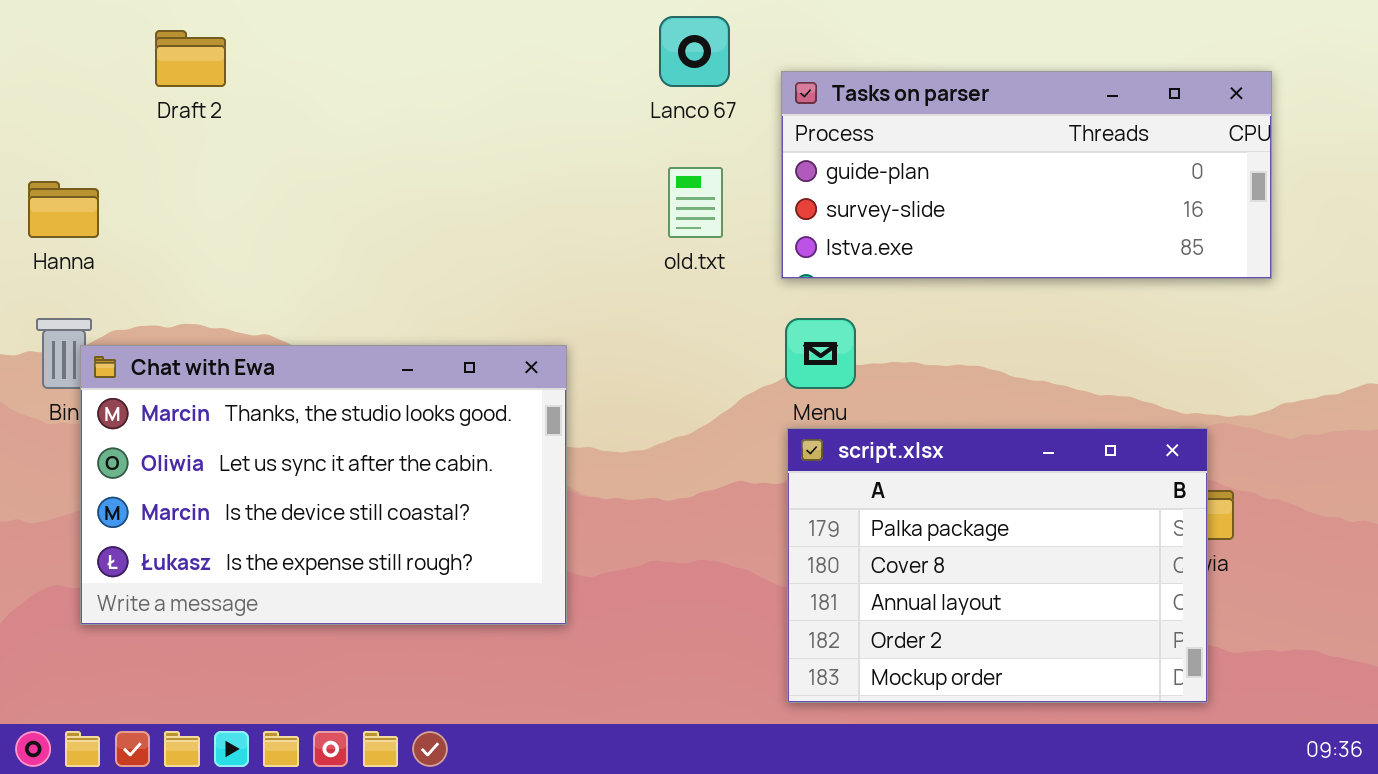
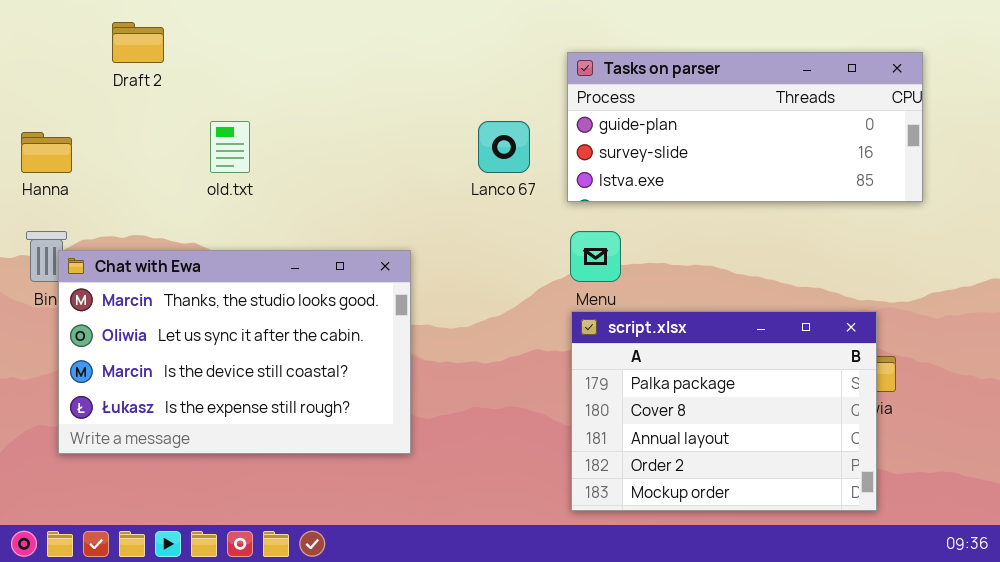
Lanco 67: [659,16,730,87] -> [478,121,530,173], moved
old.txt: [668,167,723,238] -> [210,121,250,173], moved

